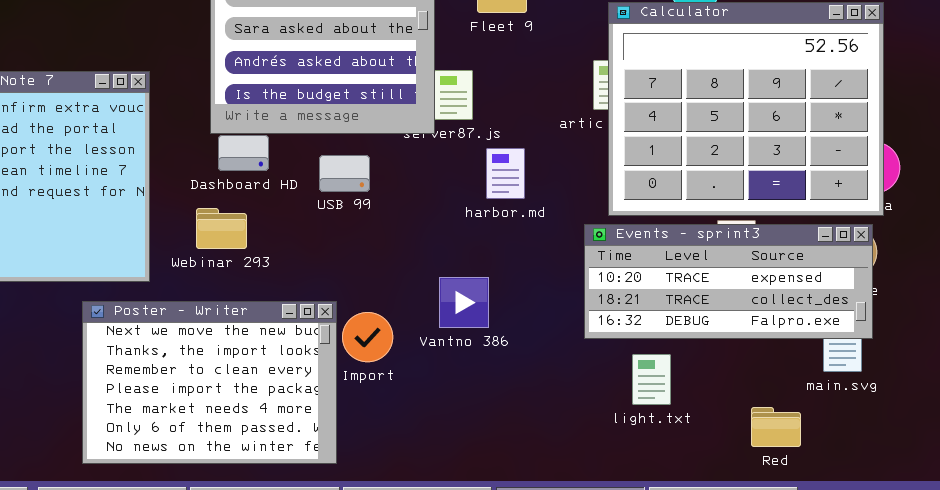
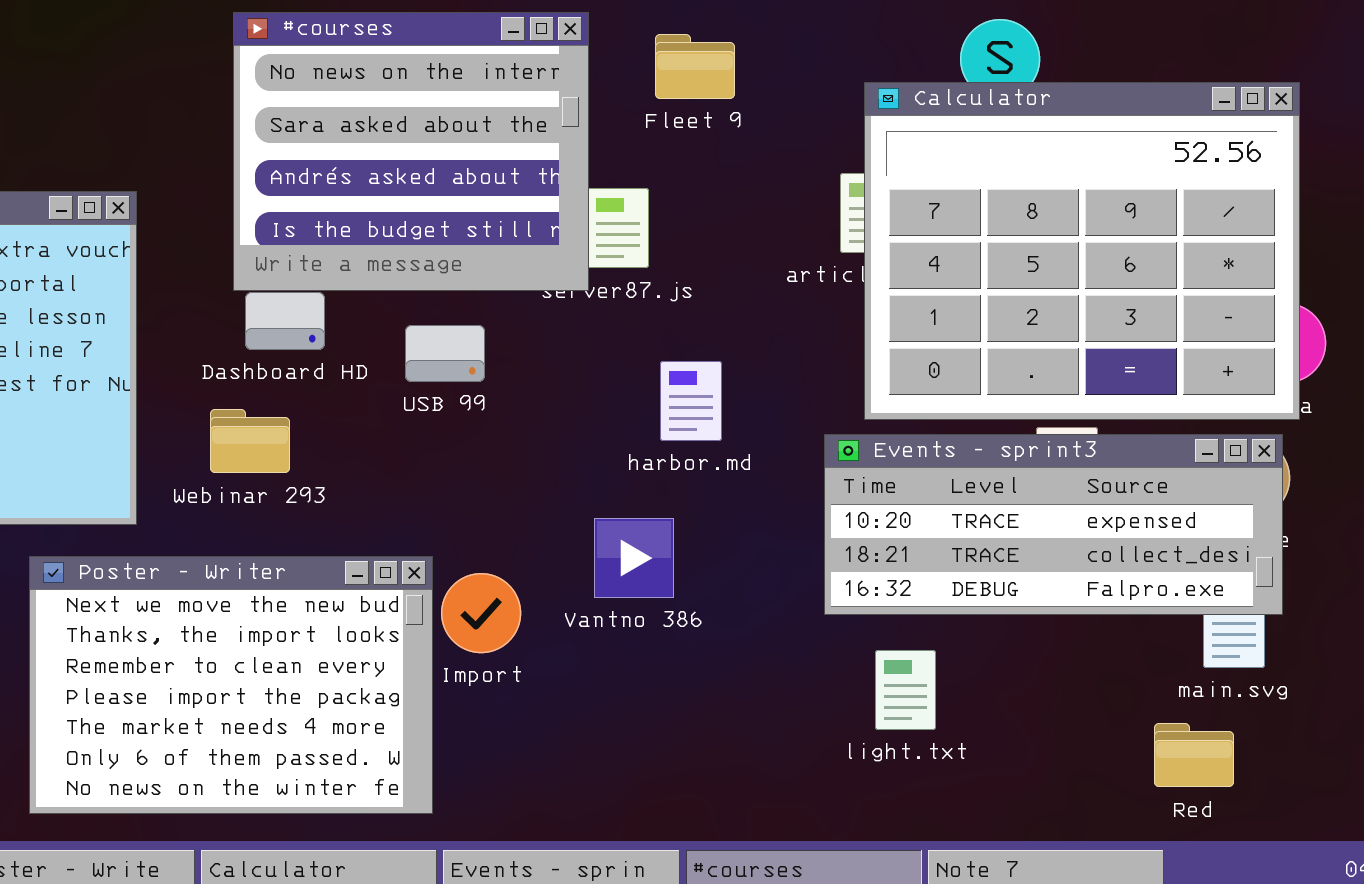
harbor.md: [486,148,525,199] -> [660,361,722,441], moved
light.txt: [632,354,671,405] -> [875,650,936,730], moved
Red: [751,407,801,447] -> [1154,723,1234,787], moved

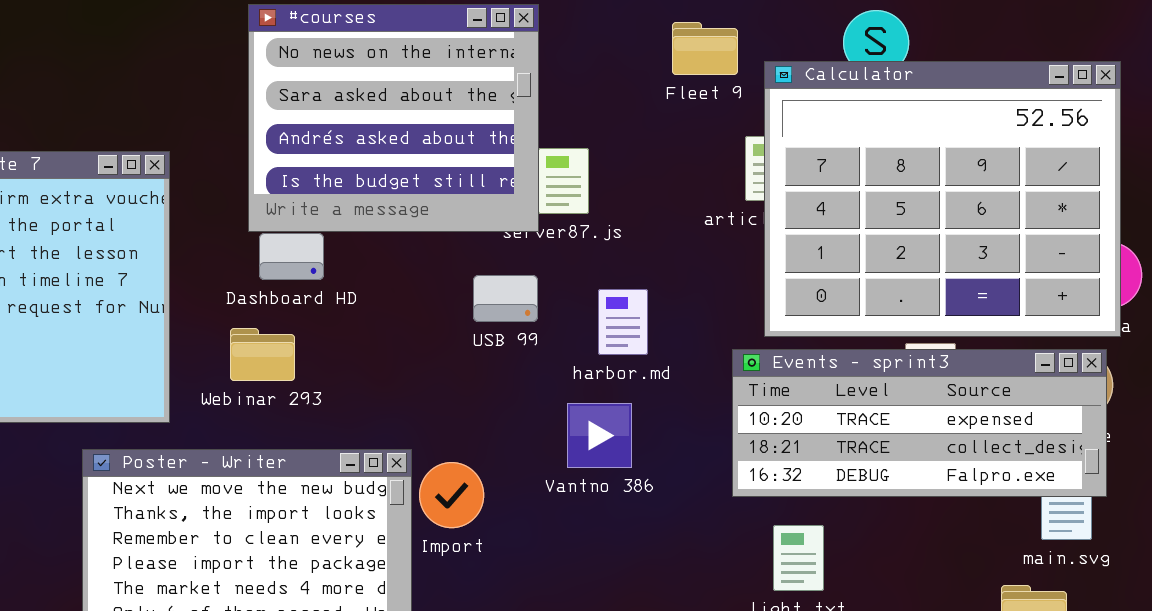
Fleet 9: [655,34,735,99] -> [672,22,738,75], moved
USB 99: [405,325,485,382] -> [473,275,538,322], moved
Vantno 386: [594,518,674,598] -> [567,403,632,468], moved

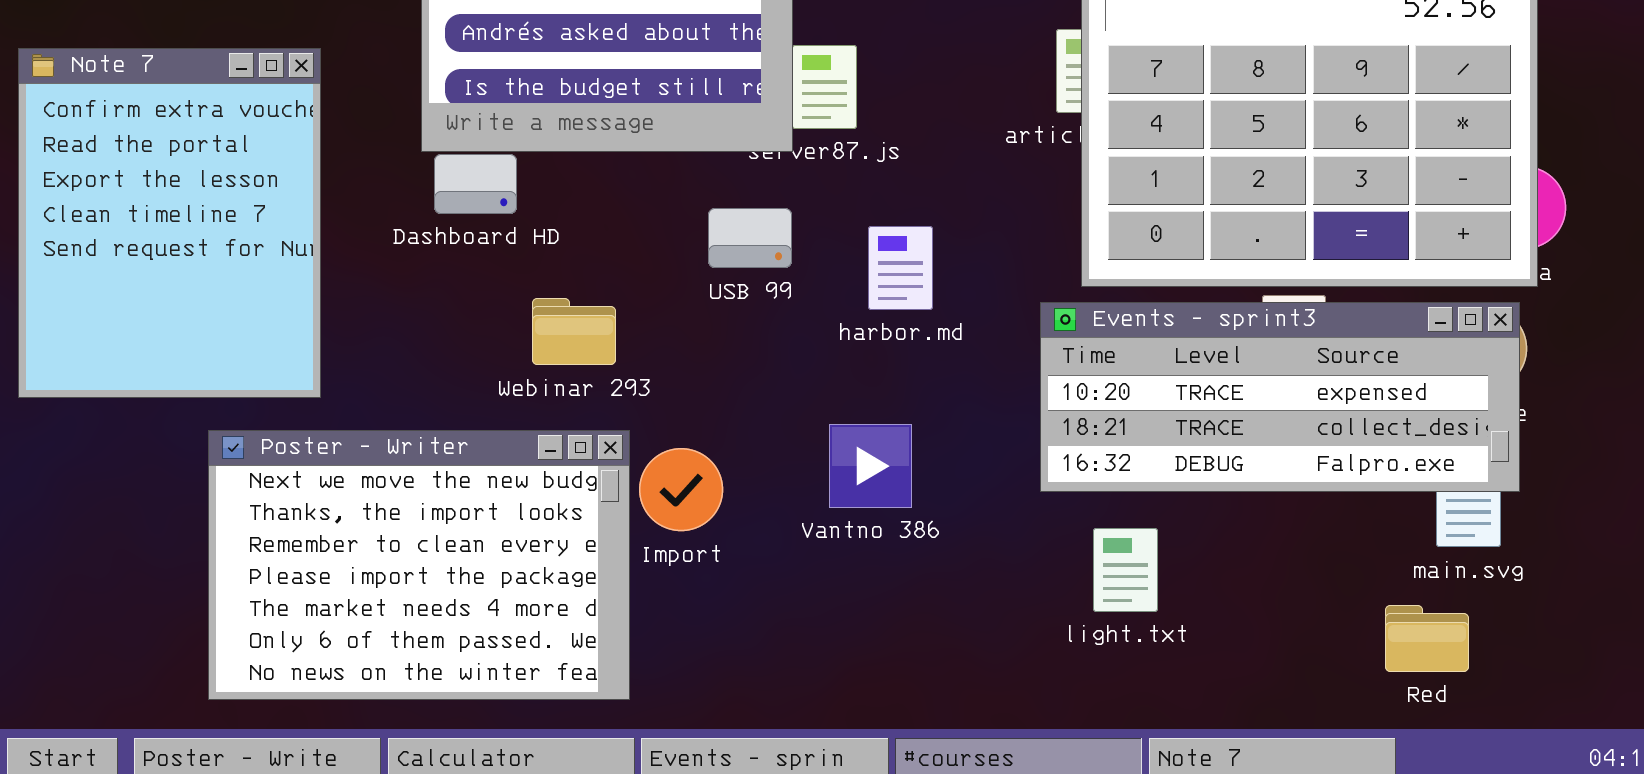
Webinar 293: [230,328,295,381] -> [532,298,616,365], moved
Vantno 386: [567,403,632,468] -> [829,424,912,508], moved

